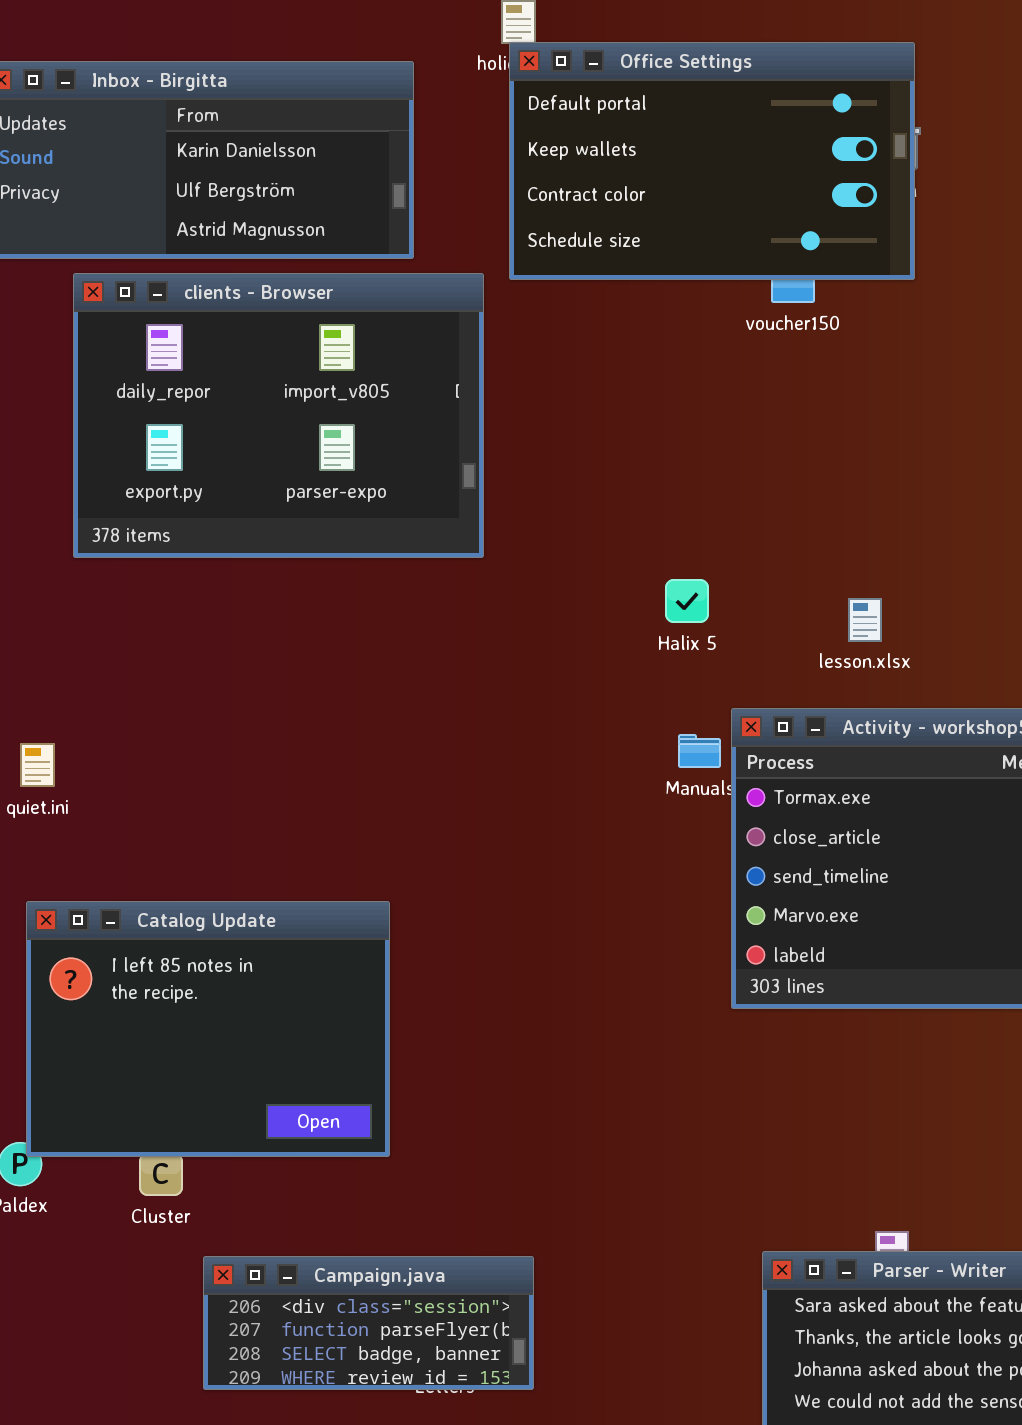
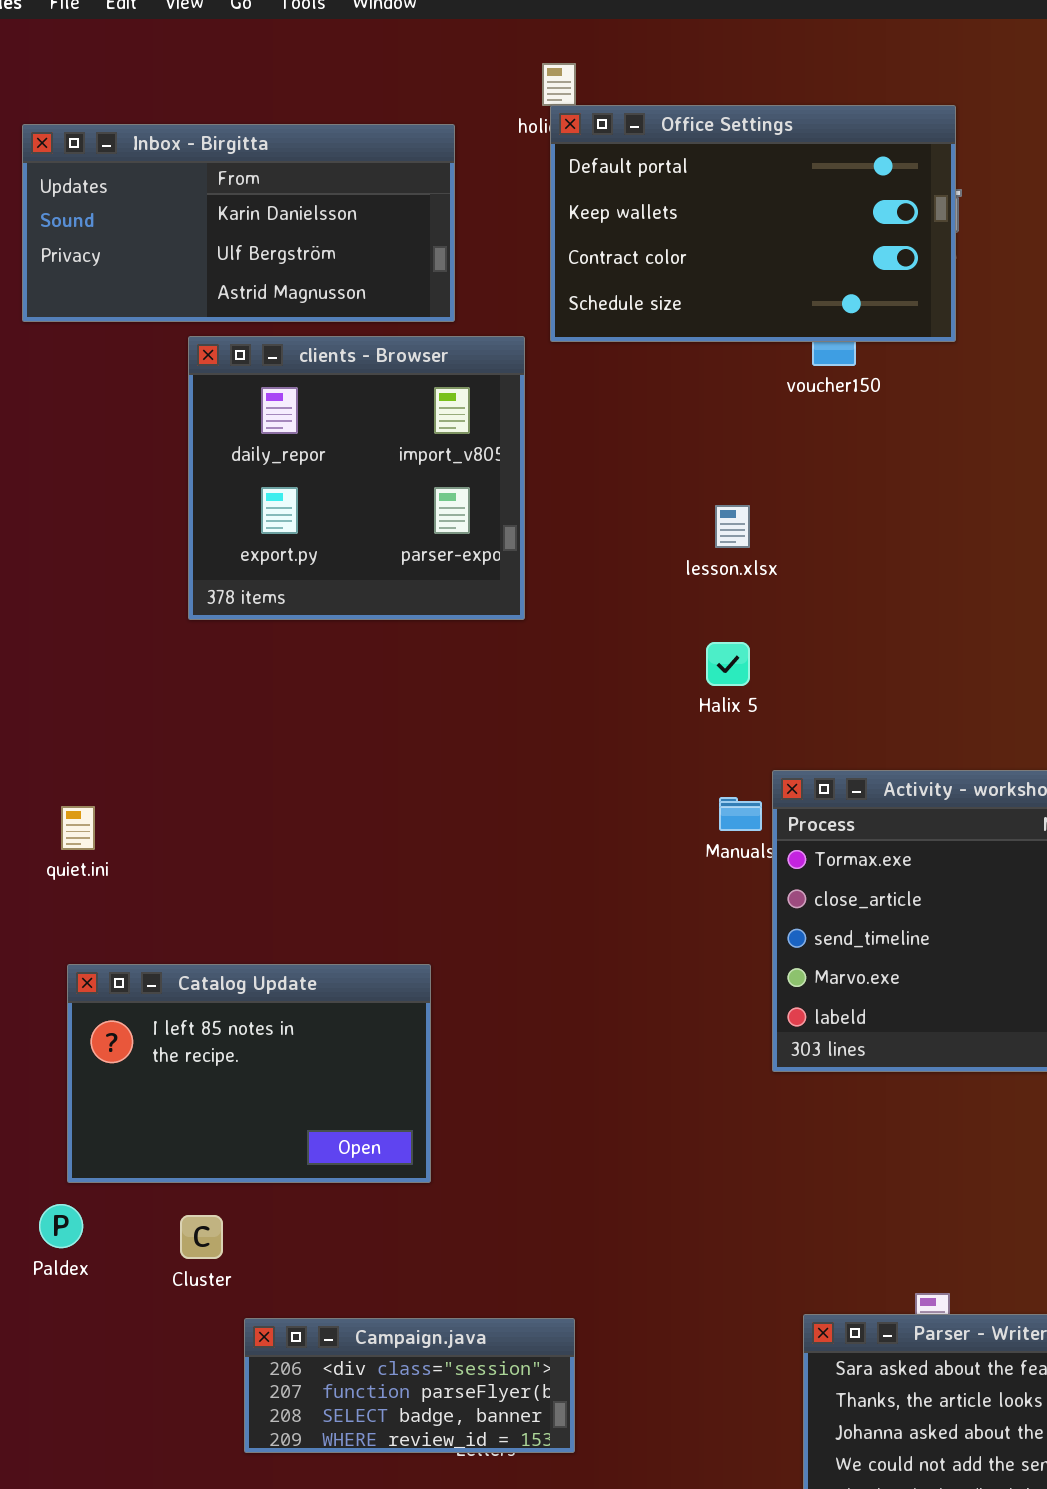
clients - Browser: [73,273,484,558] -> [188,336,525,620], resized
lesson.xlsx: [848,598,882,642] -> [715,505,750,548], moved
Catalog Update: [26,901,390,1157] -> [67,964,431,1183], resized

